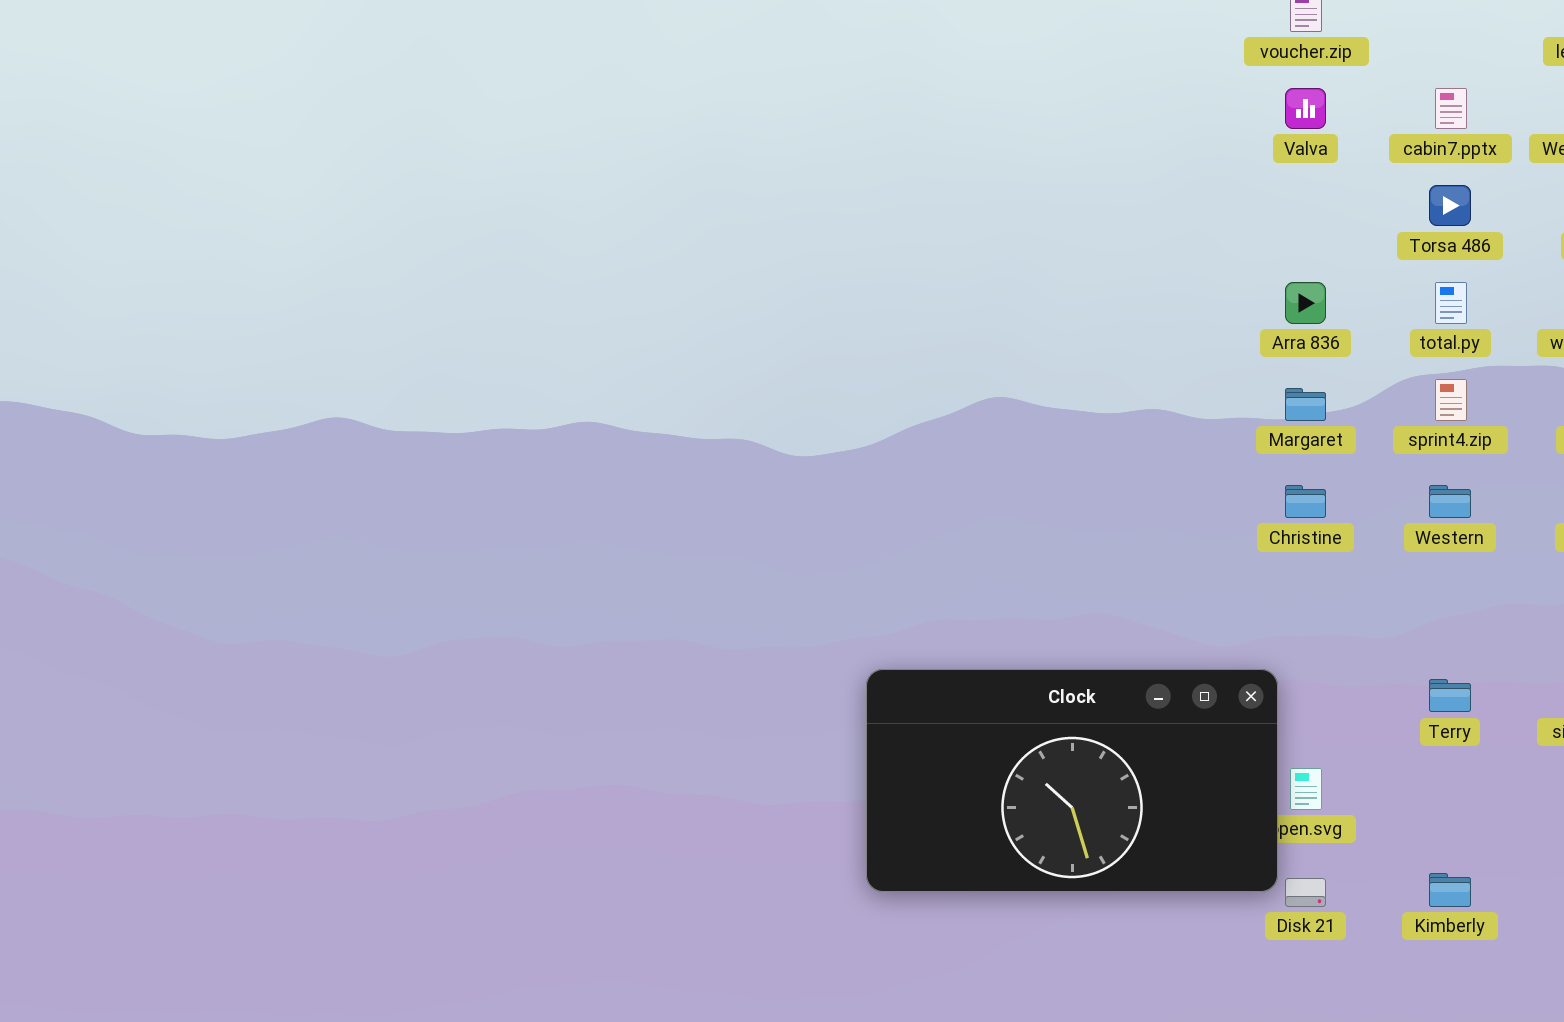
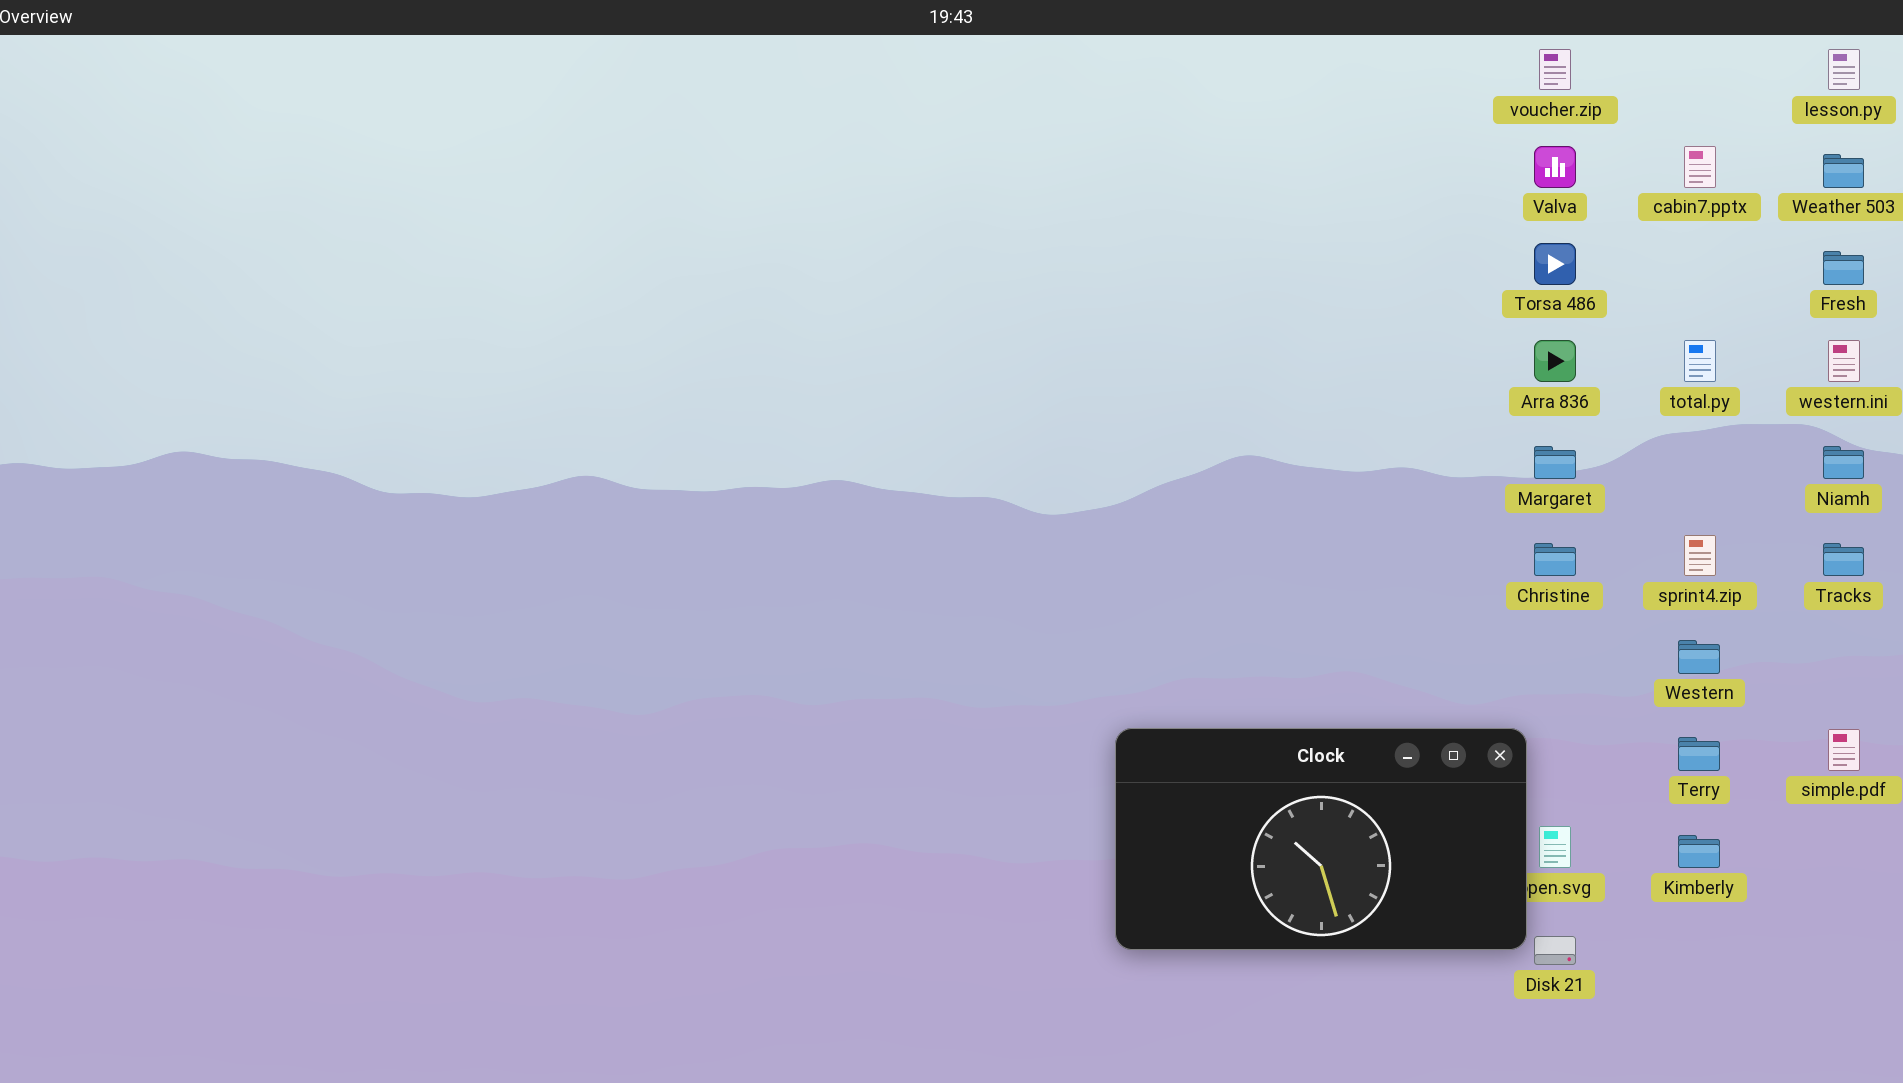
Torsa 486: [1429,185,1471,226] -> [1534,243,1576,285], moved
sprint4.zip: [1435,379,1467,421] -> [1684,535,1716,576], moved
Western: [1429,485,1471,518] -> [1678,640,1720,674], moved
Kimberly: [1429,873,1471,907] -> [1678,835,1720,868], moved

